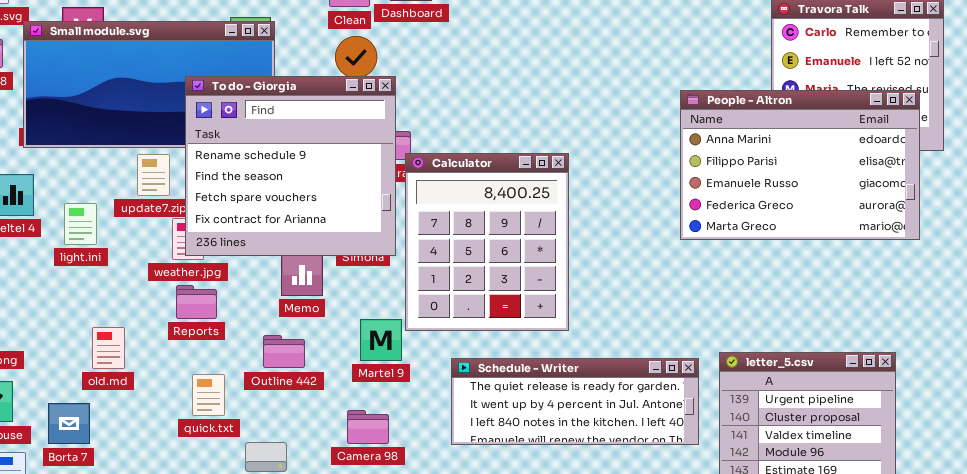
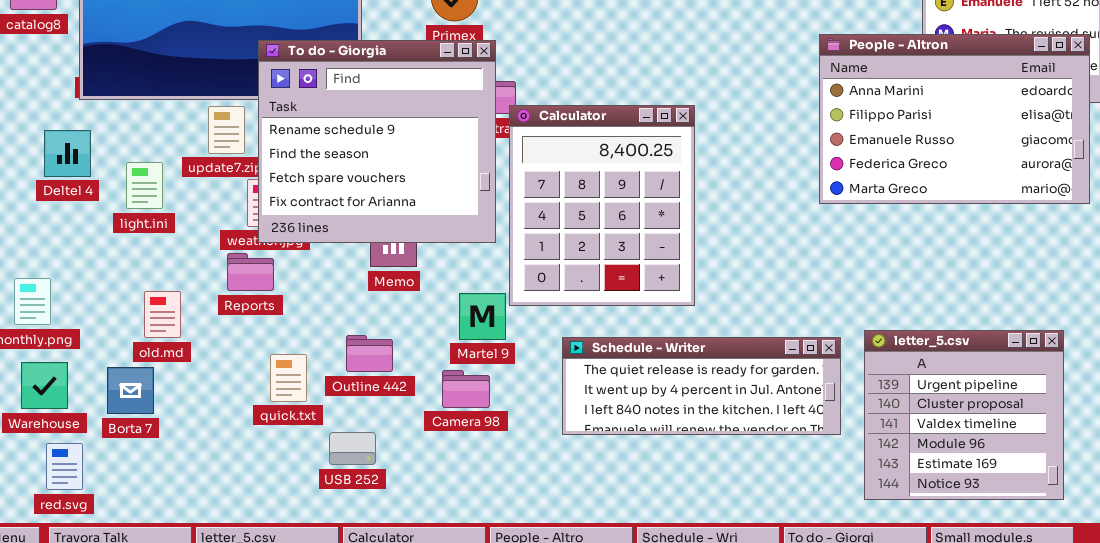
To do - Giorgia: [185,76,396,256] -> [258,40,496,243], moved
Reports: [176,285,217,319] -> [227,253,274,291], moved
old.md: [92,327,125,369] -> [144,291,181,338], moved
Outline 442: [263,335,305,368] -> [346,335,393,372], moved
Borta 7: [48,403,90,444] -> [107,367,154,414], moved
Camera 98: [347,410,389,444] -> [442,370,490,408], moved

